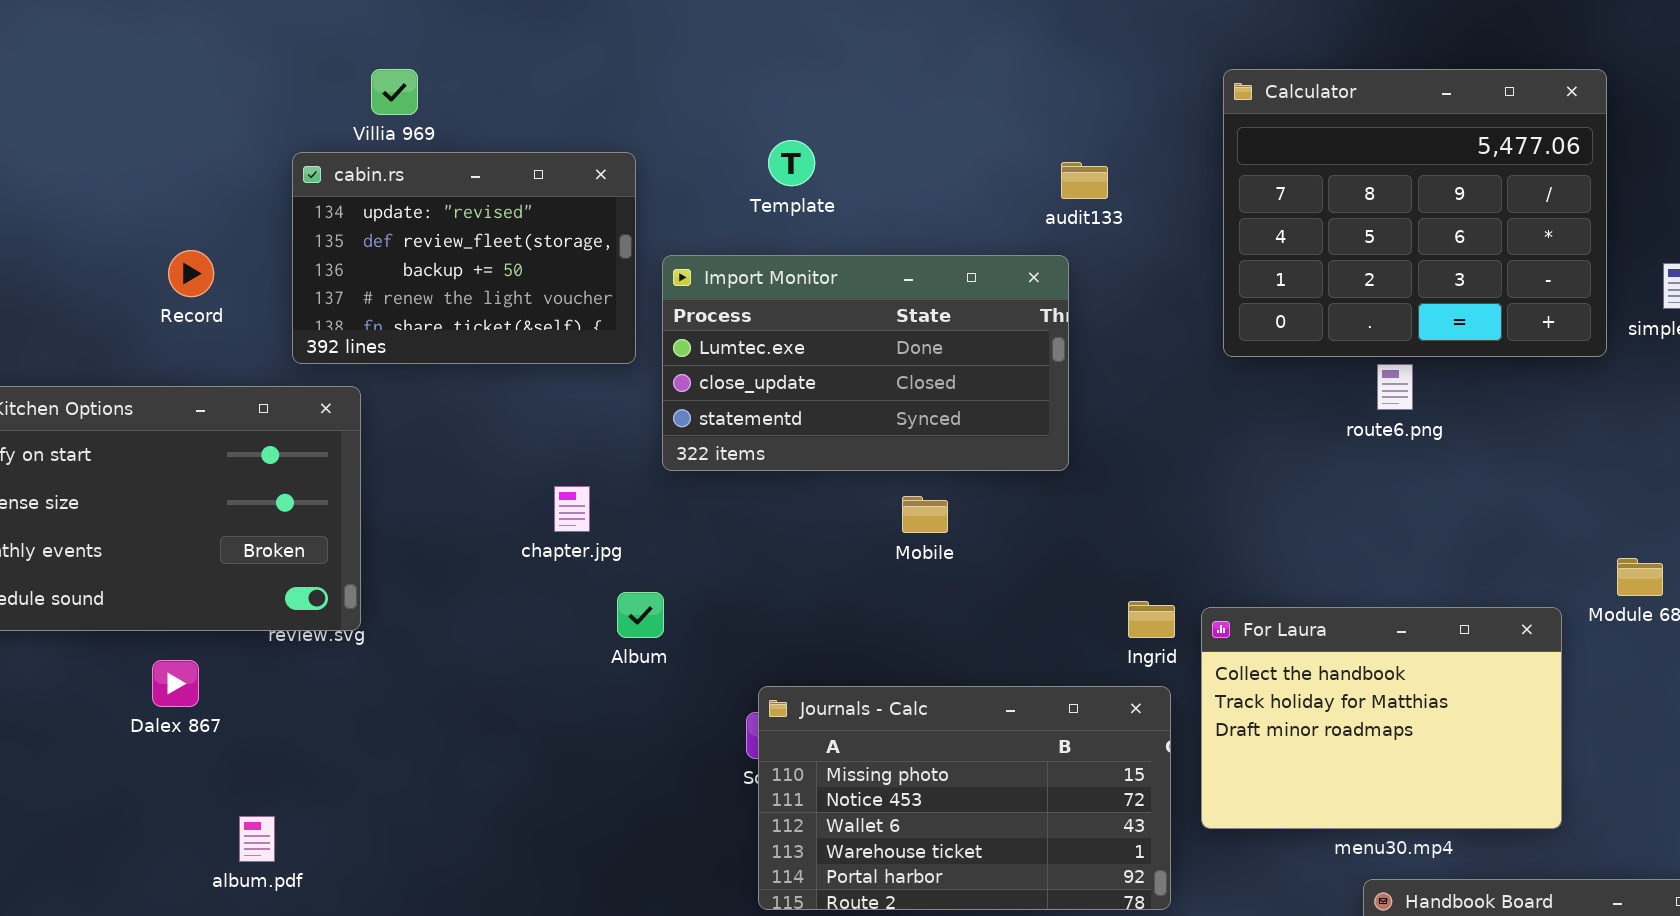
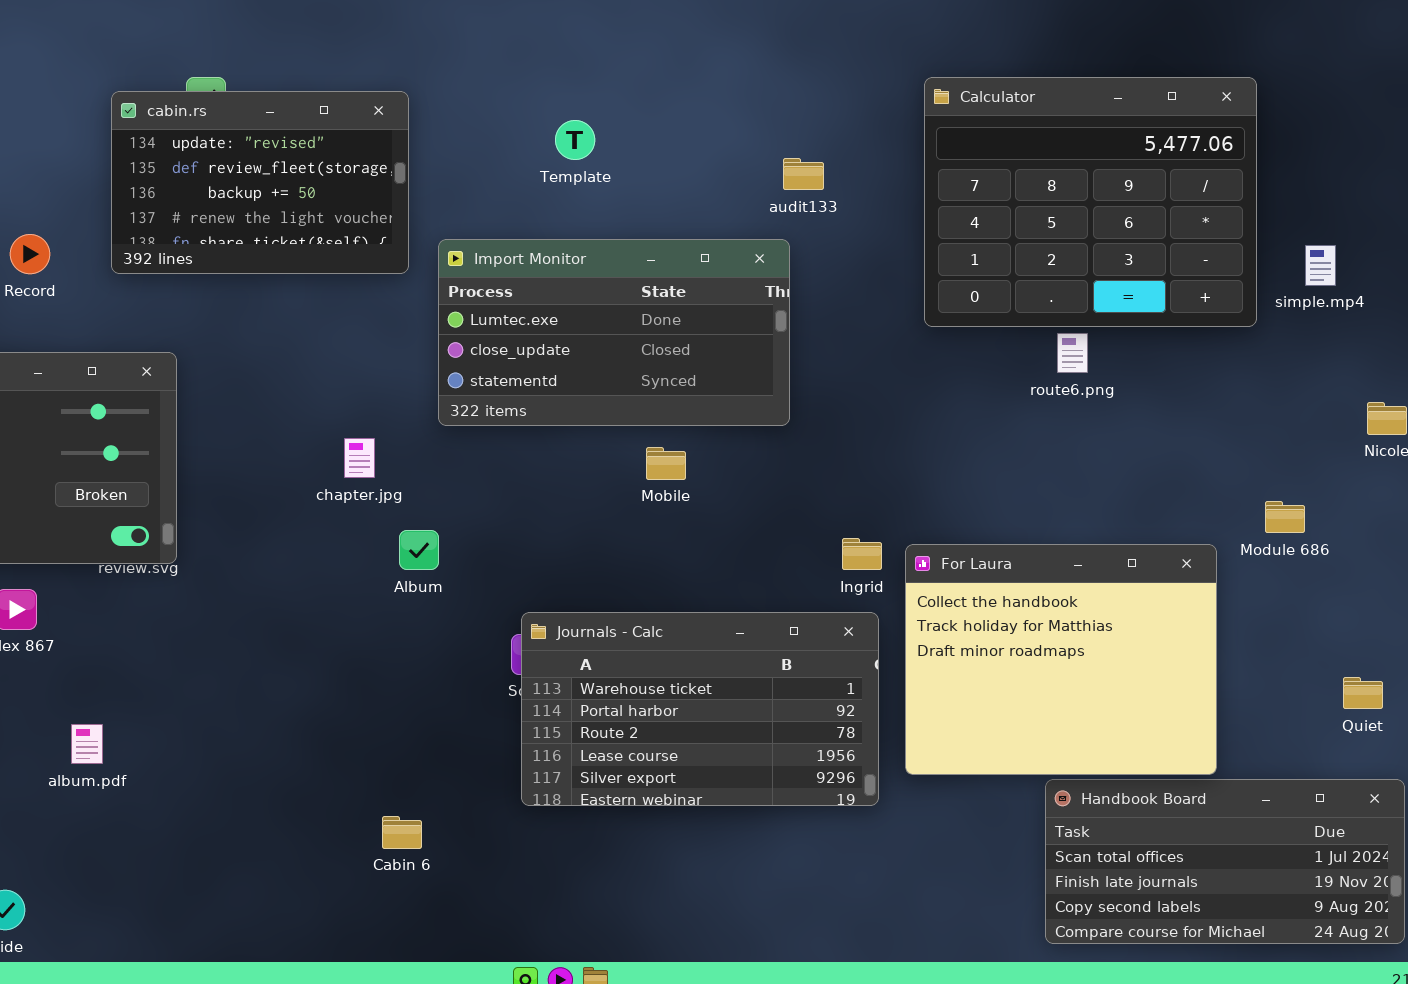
Template: [768,140,815,186] -> [555,120,595,160], moved
cabin.rs: [292,152,636,364] -> [111,91,409,274], moved
For Laura: [1201,607,1562,829] -> [905,544,1217,775], resized
Journals - Calc: [758,686,1171,910] -> [521,612,879,806], scrolled down 3 rows

